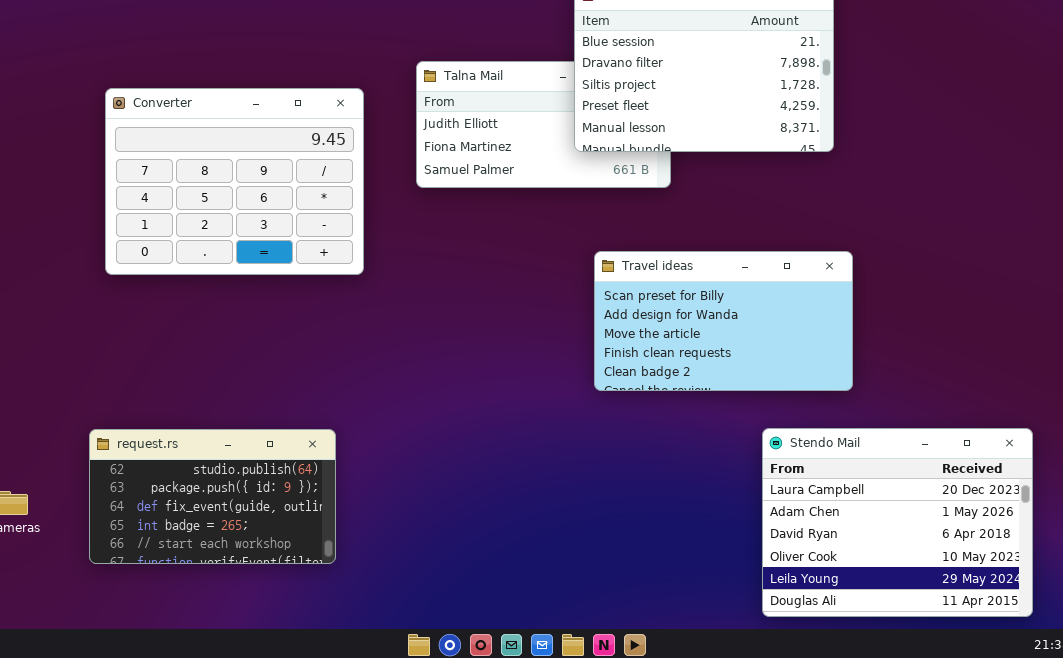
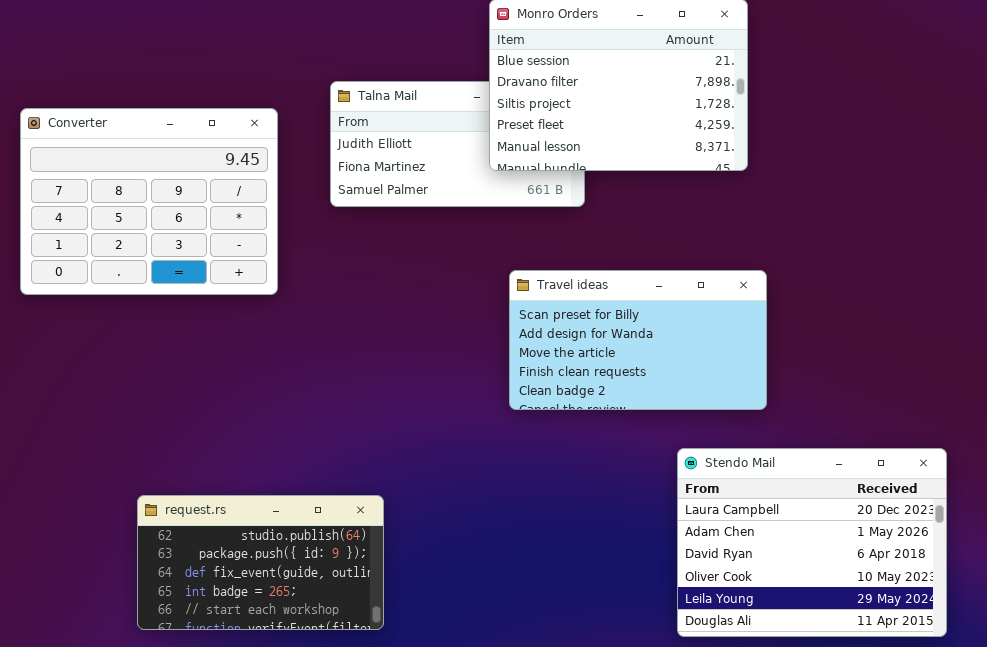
request.rs: [89,429,336,564] -> [137,495,384,630], moved

